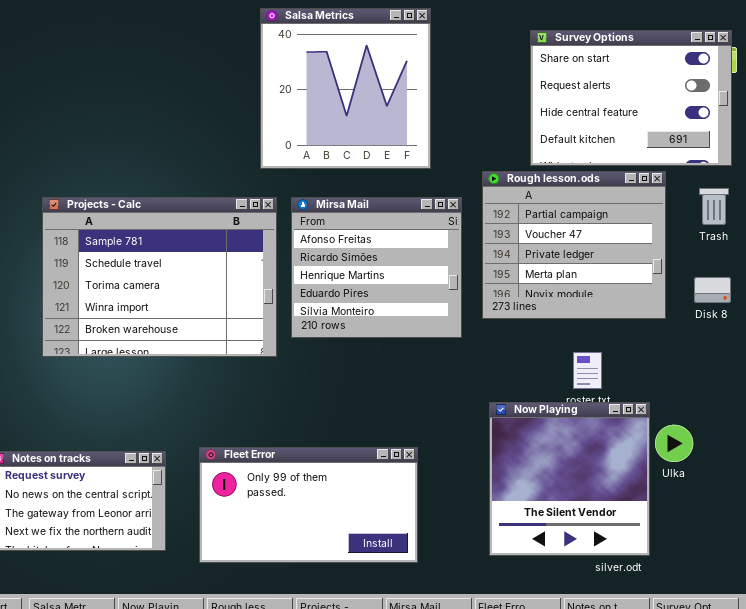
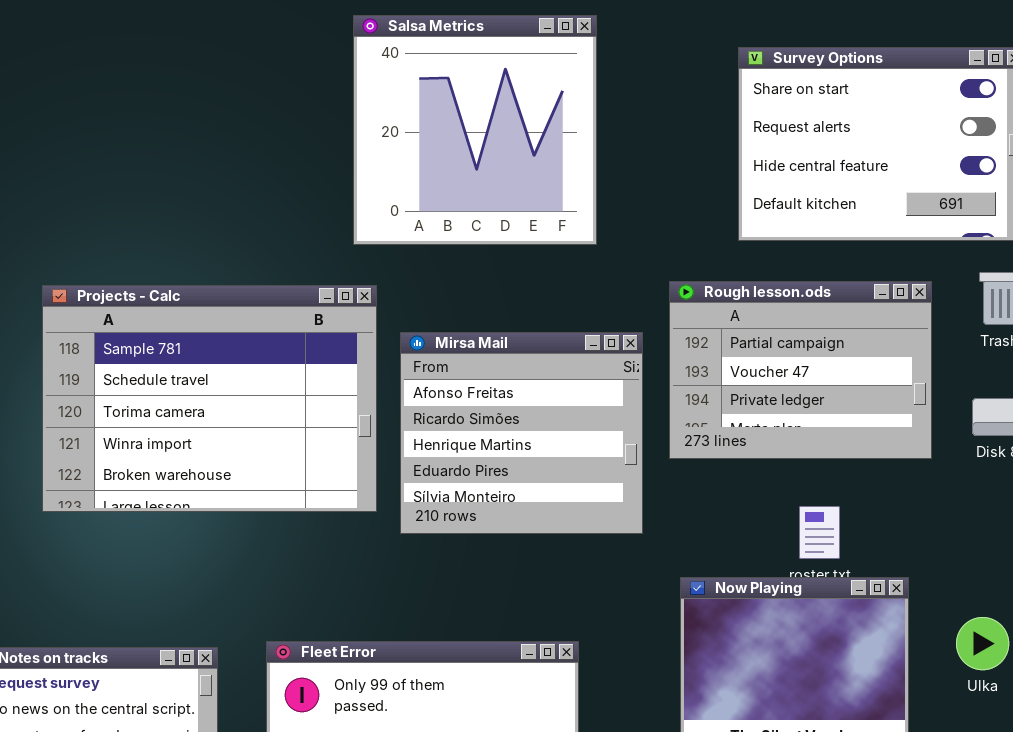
Rough lesson.ods: [482,171,666,319] -> [669,281,932,459], resized
Mirsa Mail: [291,197,462,338] -> [400,332,643,534], moved
Ulka: [655,425,693,462] -> [956,617,1009,670], moved

